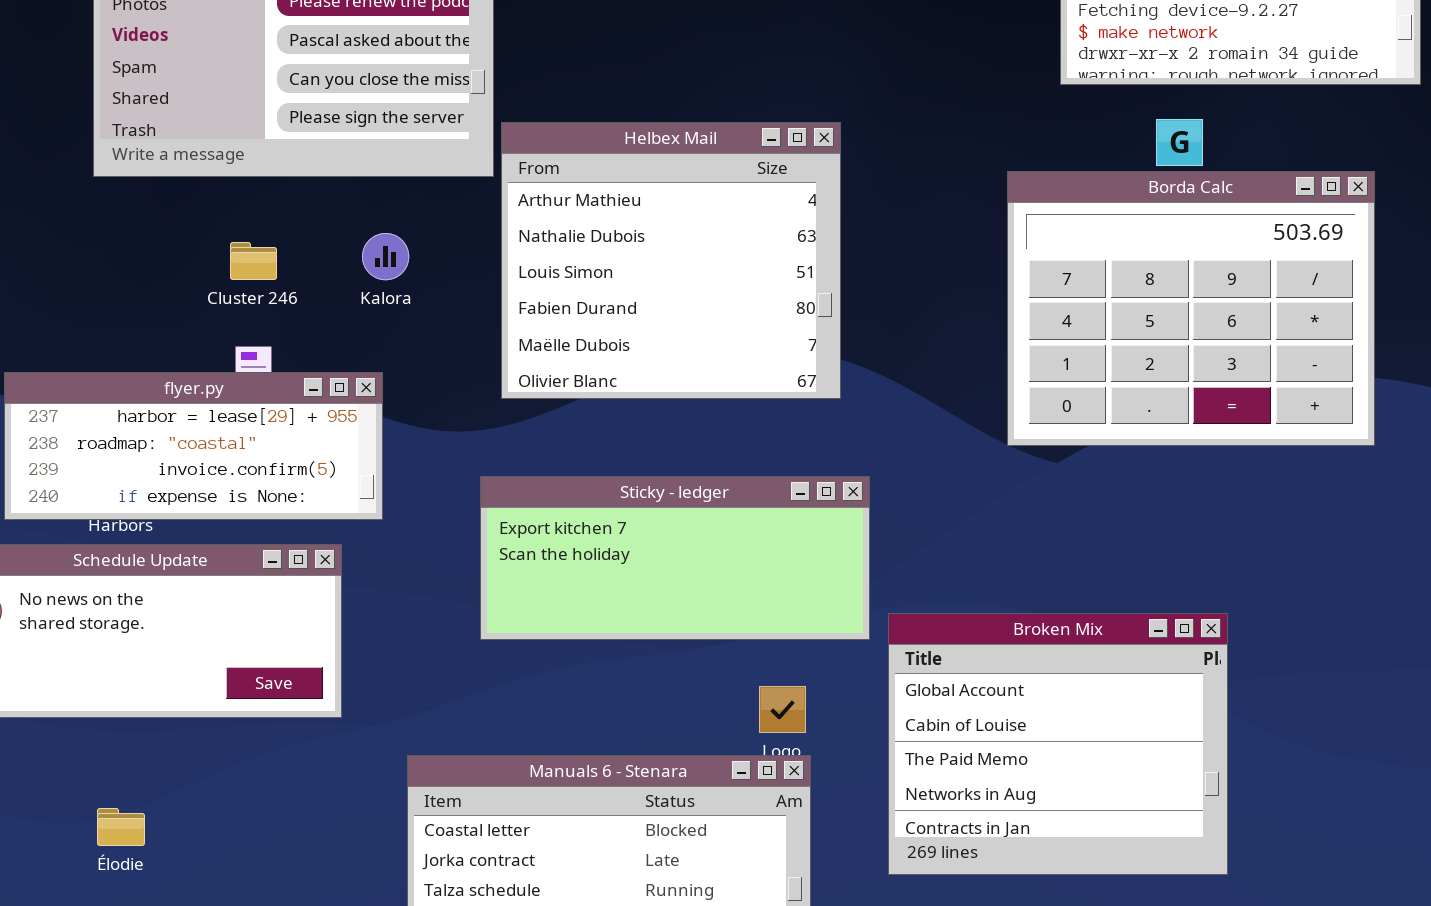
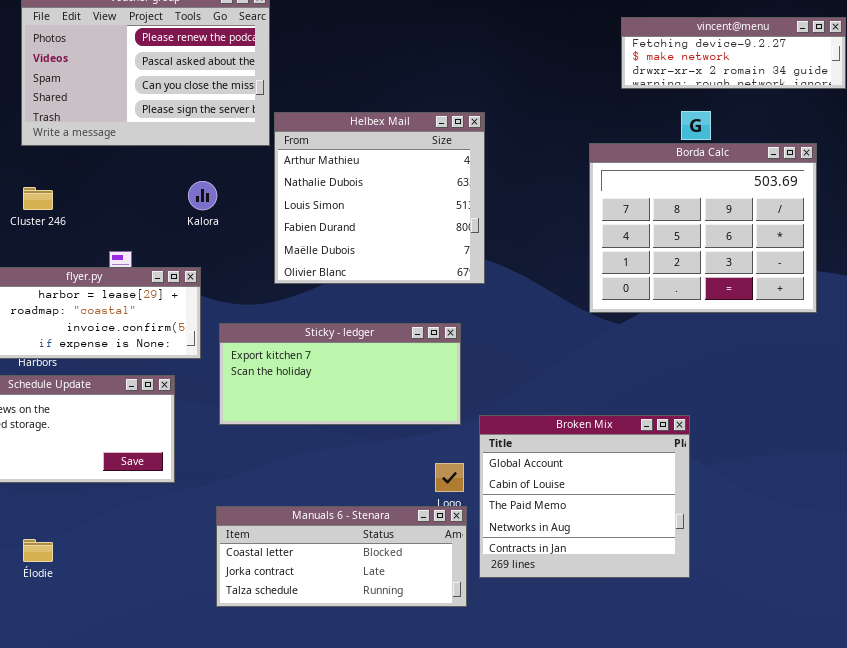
Cluster 246: [230,242,277,280] -> [23,187,53,210], moved
Sticky - ledger: [480,476,870,640] -> [219,323,461,425], moved
Broken Mix: [888,613,1228,875] -> [479,415,690,578], moved

